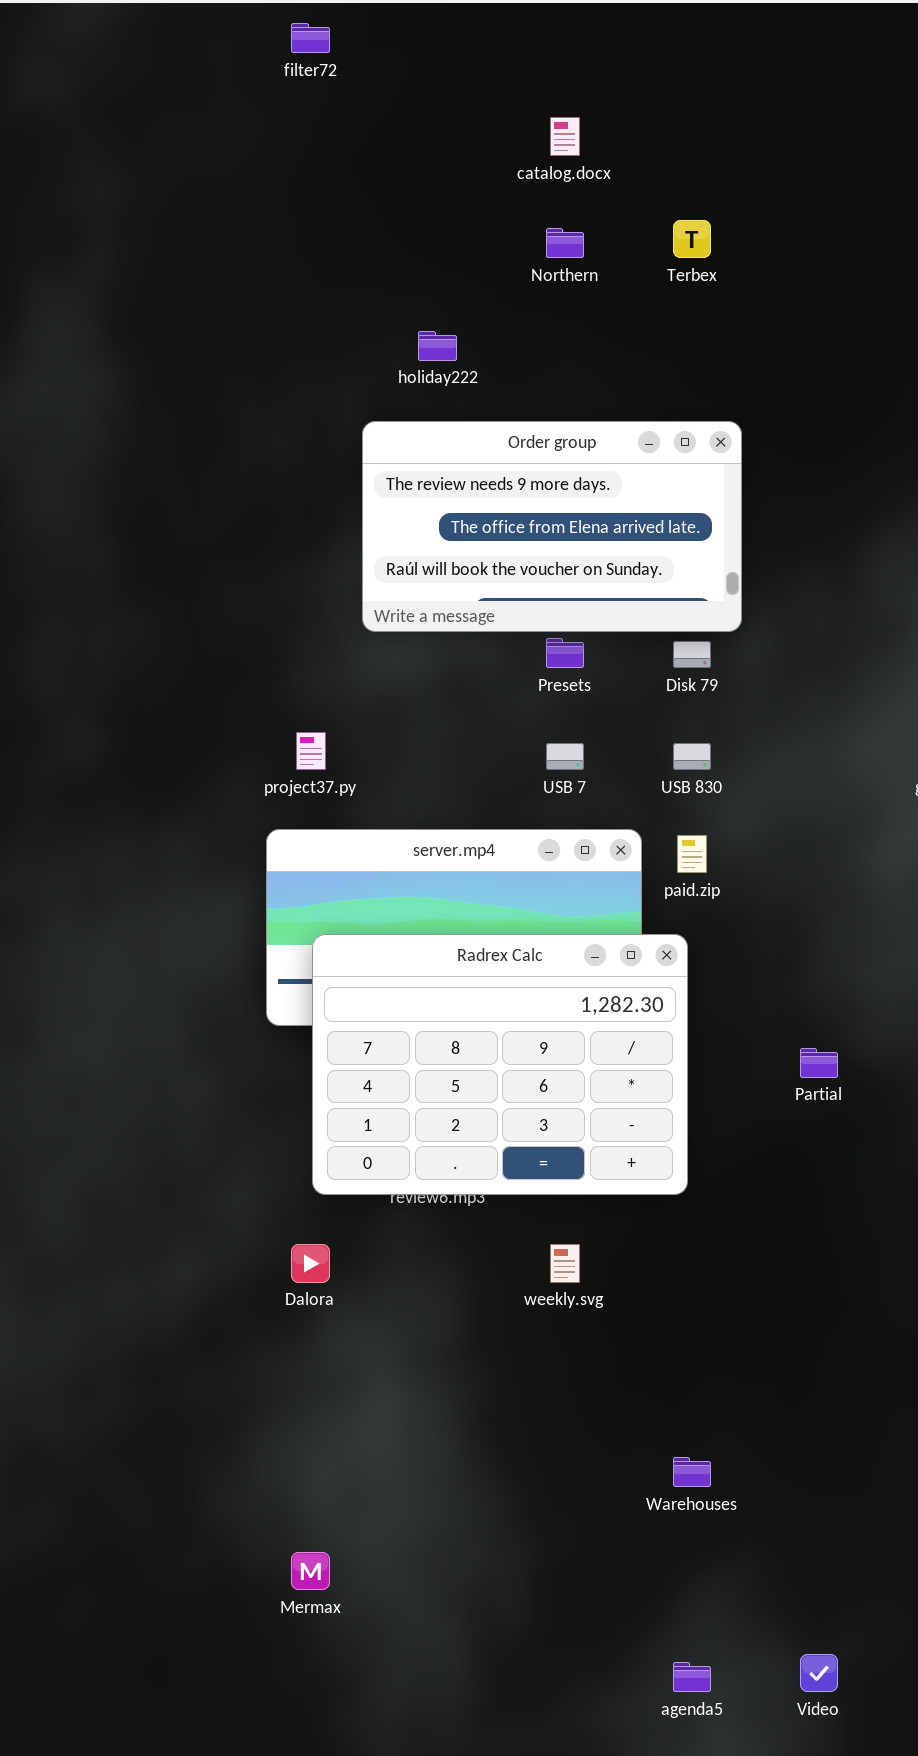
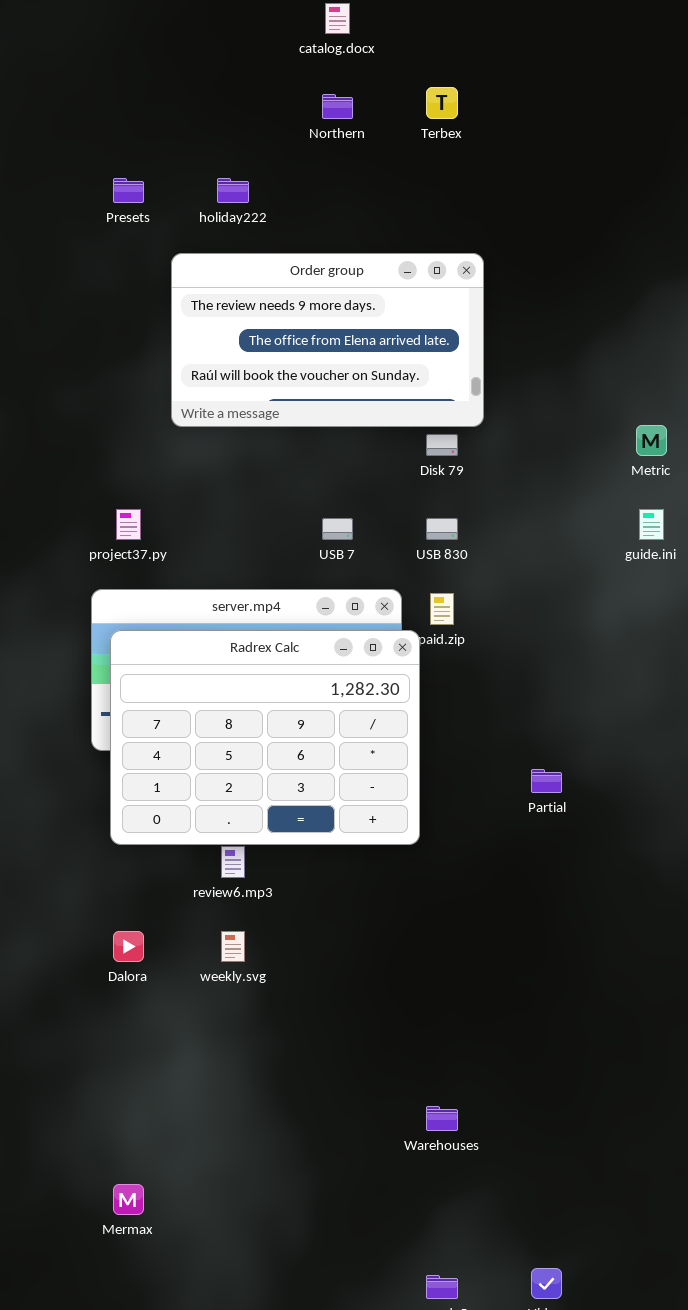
Presets: [546,638,584,668] -> [113,178,144,203], moved
Radrex Calc: [312,934,688,1195] -> [110,630,420,845], moved
weekly.svg: [550,1244,580,1283] -> [221,931,245,962], moved

